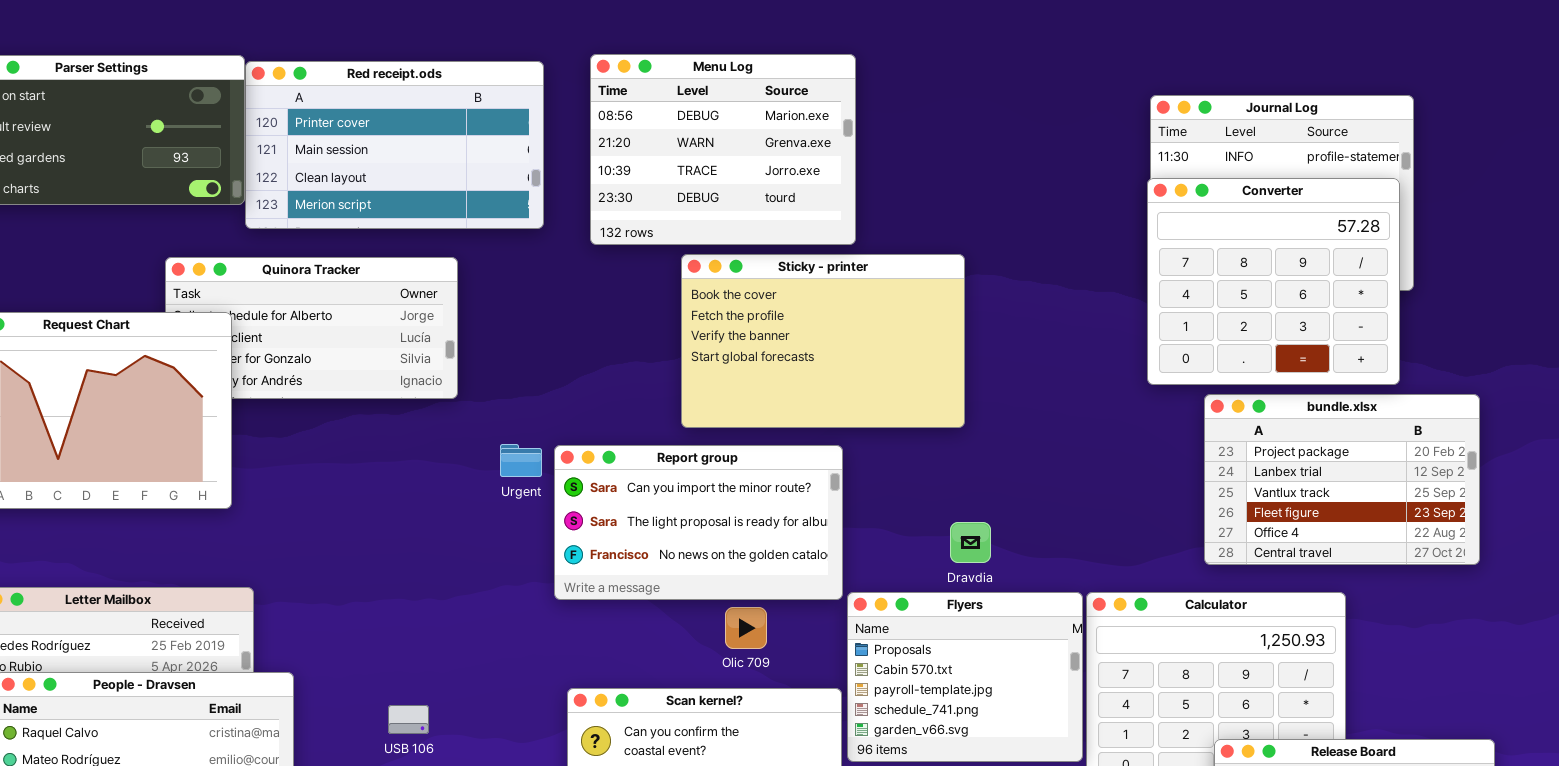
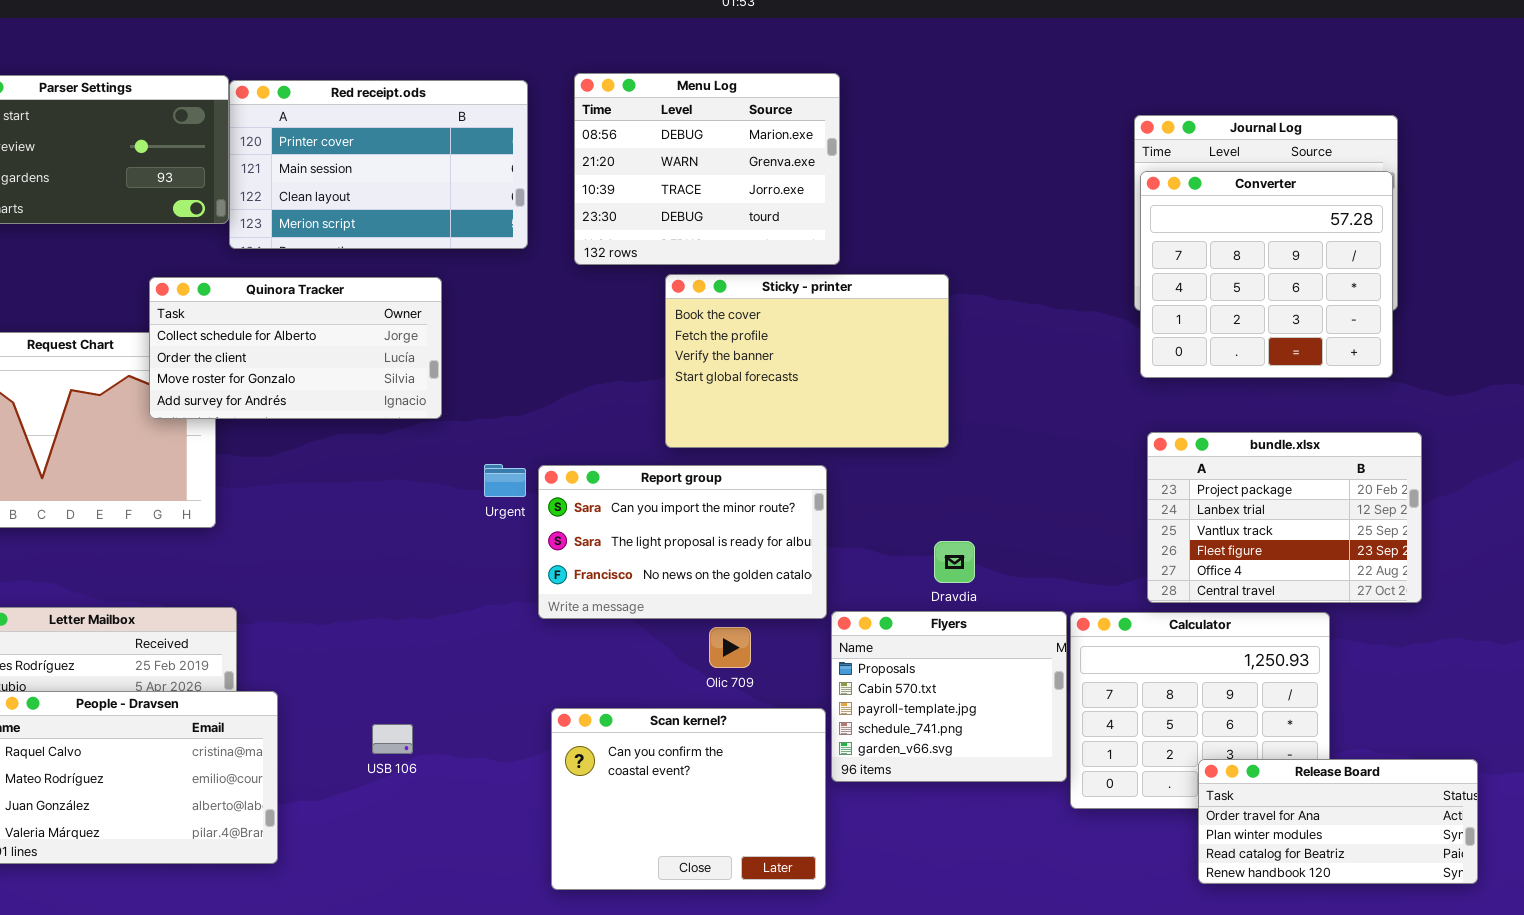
Converter: [1147,178,1400,385] -> [1140,171,1393,378], moved
Quinora Tracker: [165,257,458,399] -> [149,277,442,419], raised
bundle.xlsx: [1204,394,1480,565] -> [1147,432,1422,603], moved

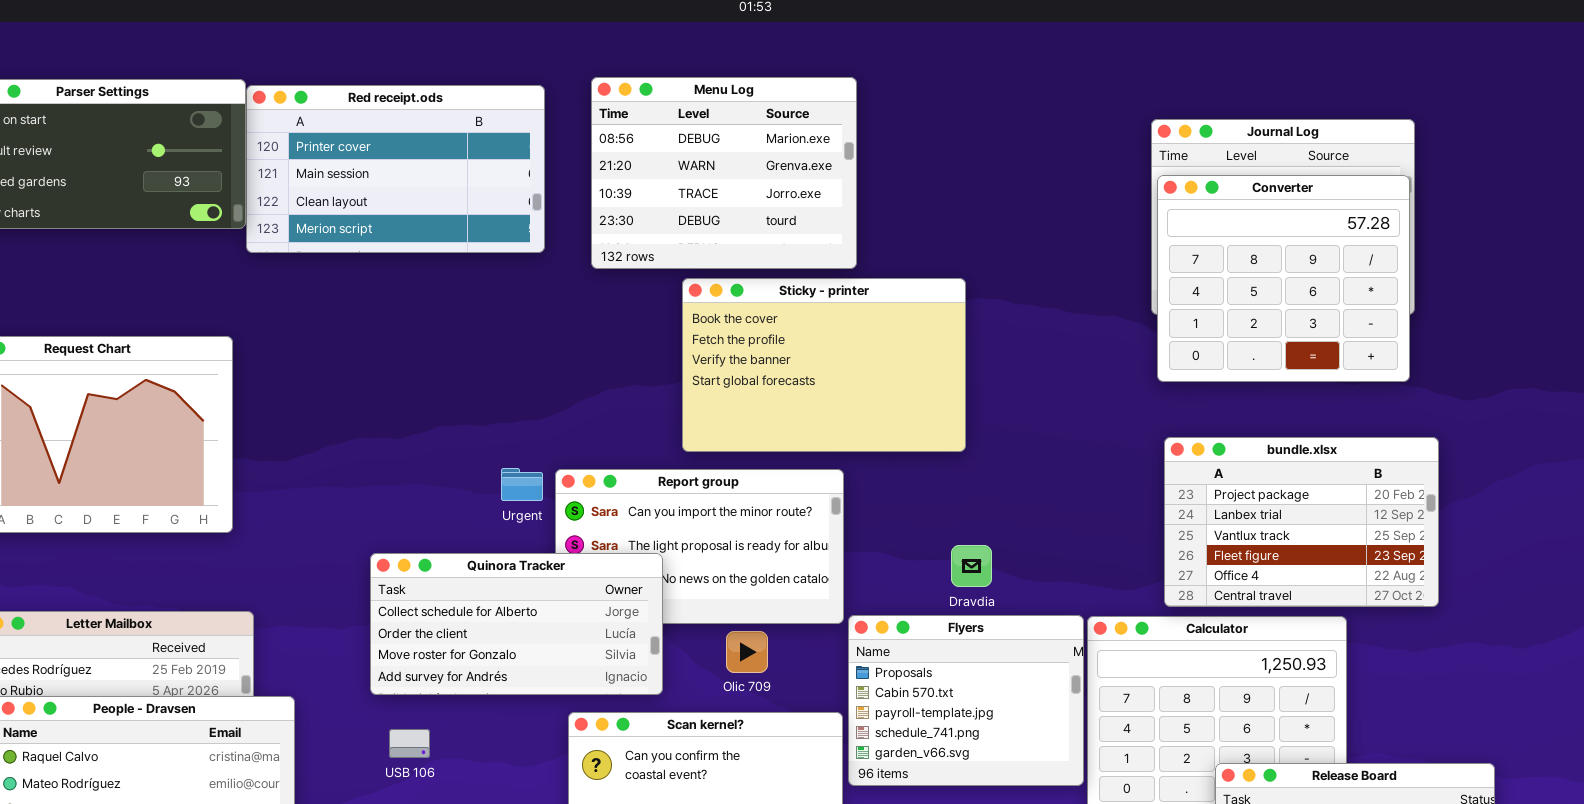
Quinora Tracker: [149,277,442,419] -> [370,553,663,695], moved

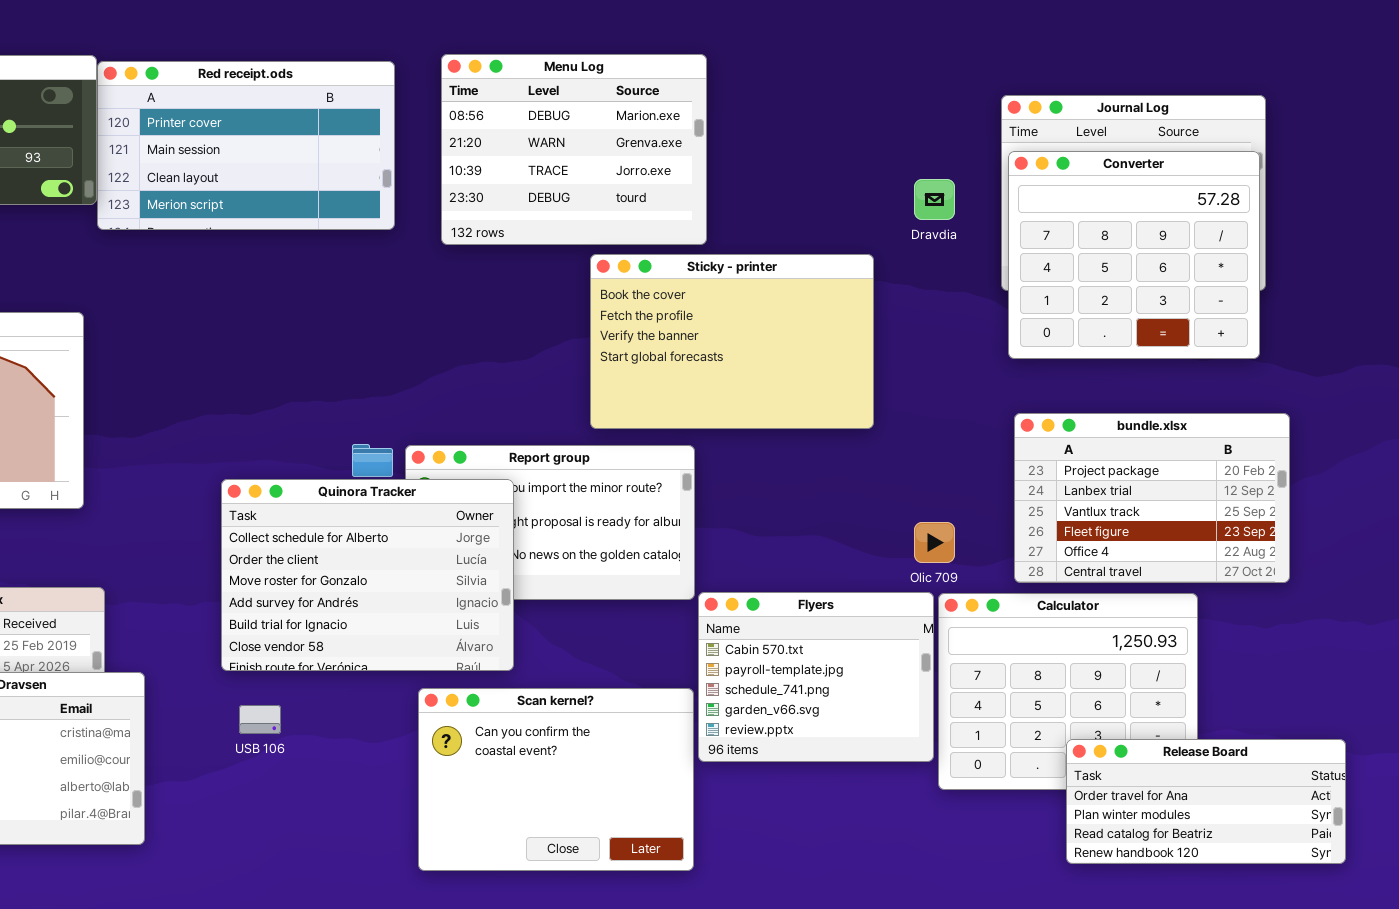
Sticky - printer: [682,278,966,452] -> [590,254,874,429], moved
Dravdia: [951,545,992,587] -> [914,179,955,220], moved
Quinora Tracker: [370,553,663,695] -> [221,479,514,671], resized
Flyers: [848,615,1084,786] -> [698,592,934,762], scrolled down 1 row
Olic 709: [726,631,768,673] -> [914,522,955,563], moved

